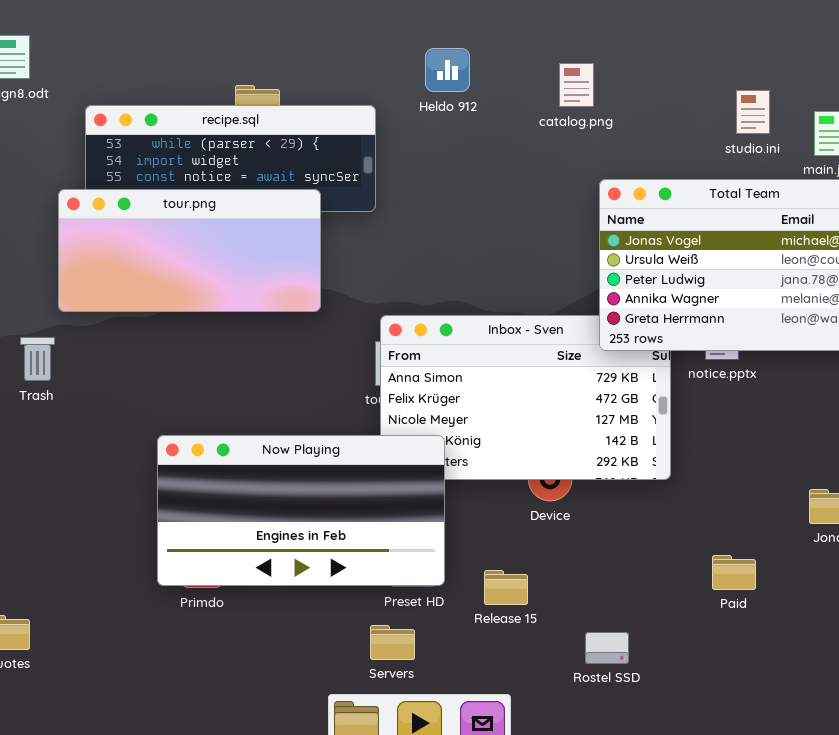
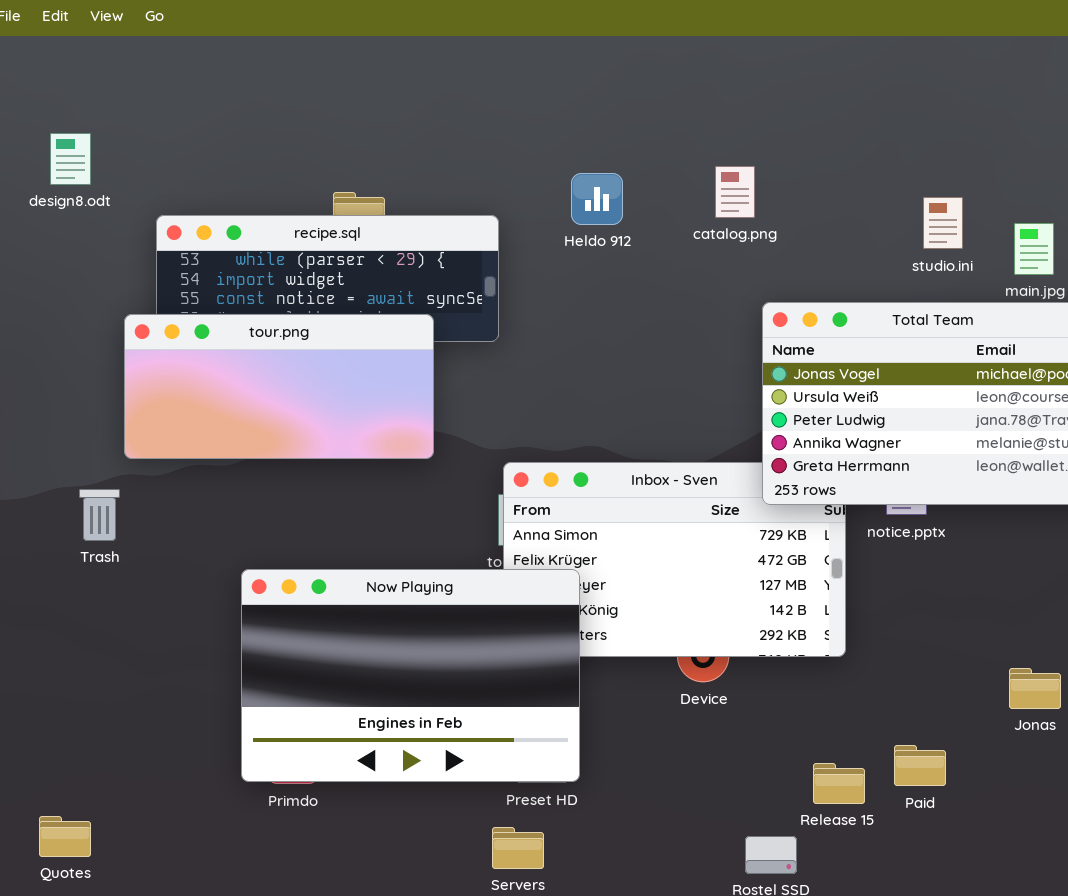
Heldo 912: [425,48,470,92] -> [571,173,623,225], moved
Now Playing: [157,435,445,586] -> [241,569,580,782], resized
Release 15: [484,570,528,605] -> [813,763,865,804], moved

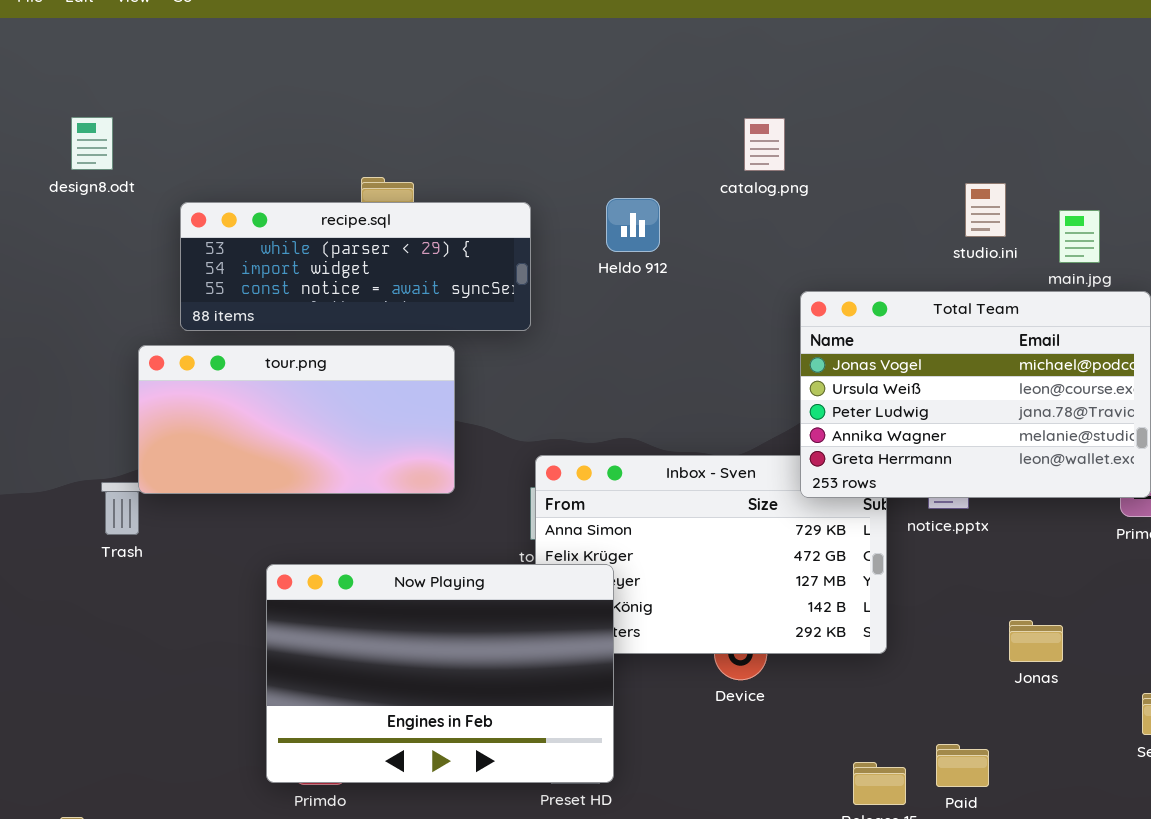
catalog.png: [715,166,755,218] -> [744,118,785,171], moved
Heldo 912: [571,173,623,225] -> [606,198,660,252], moved
tour.png: [124,314,434,459] -> [138,345,455,494], moved
Jonas: [1009,668,1061,709] -> [1009,620,1063,662], moved

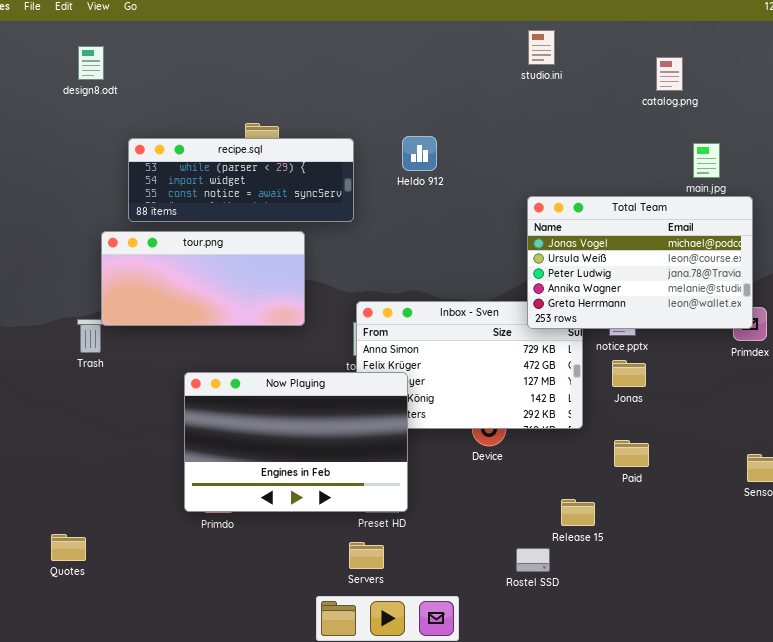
design8.odt: [71,117,113,170] -> [78,46,104,80], moved
catalog.png: [744,118,785,171] -> [656,57,683,91], moved
studio.ini: [965,183,1006,237] -> [528,30,555,65], moved
Jonas: [1009,620,1063,662] -> [612,360,646,387], moved
Paid: [936,744,989,787] -> [614,440,649,467], moved

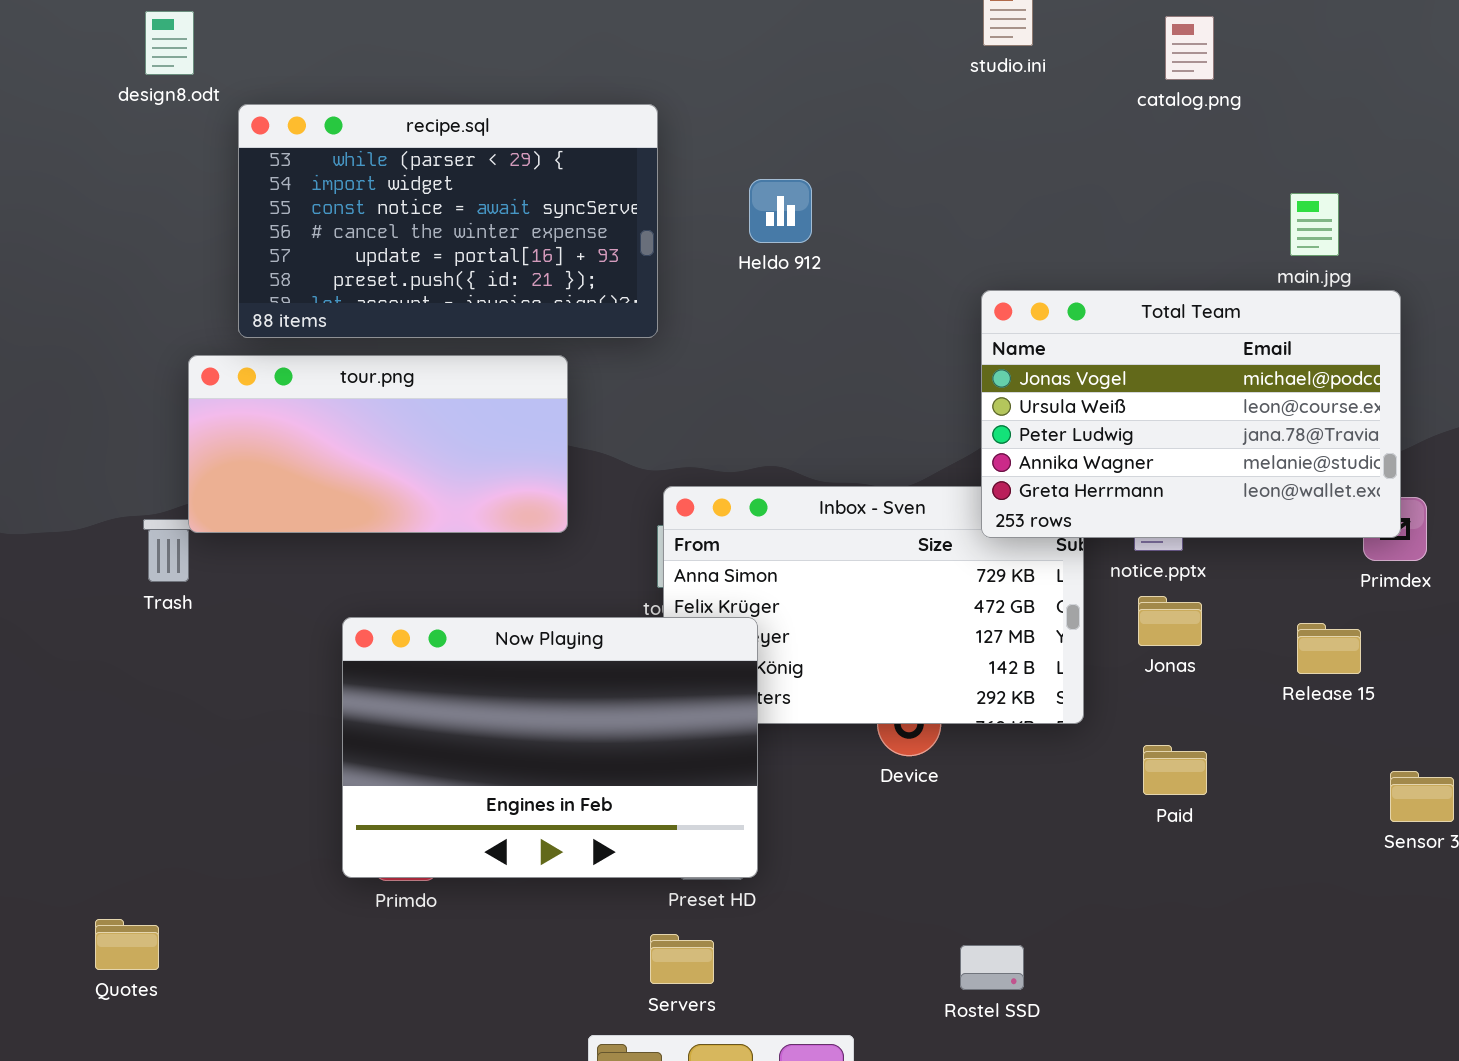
catalog.png: [656,57,683,91] -> [1165,16,1214,80], moved
recipe.sql: [128,138,354,222] -> [238,104,658,338], resized
Release 15: [561,499,595,526] -> [1297,623,1361,674], moved

